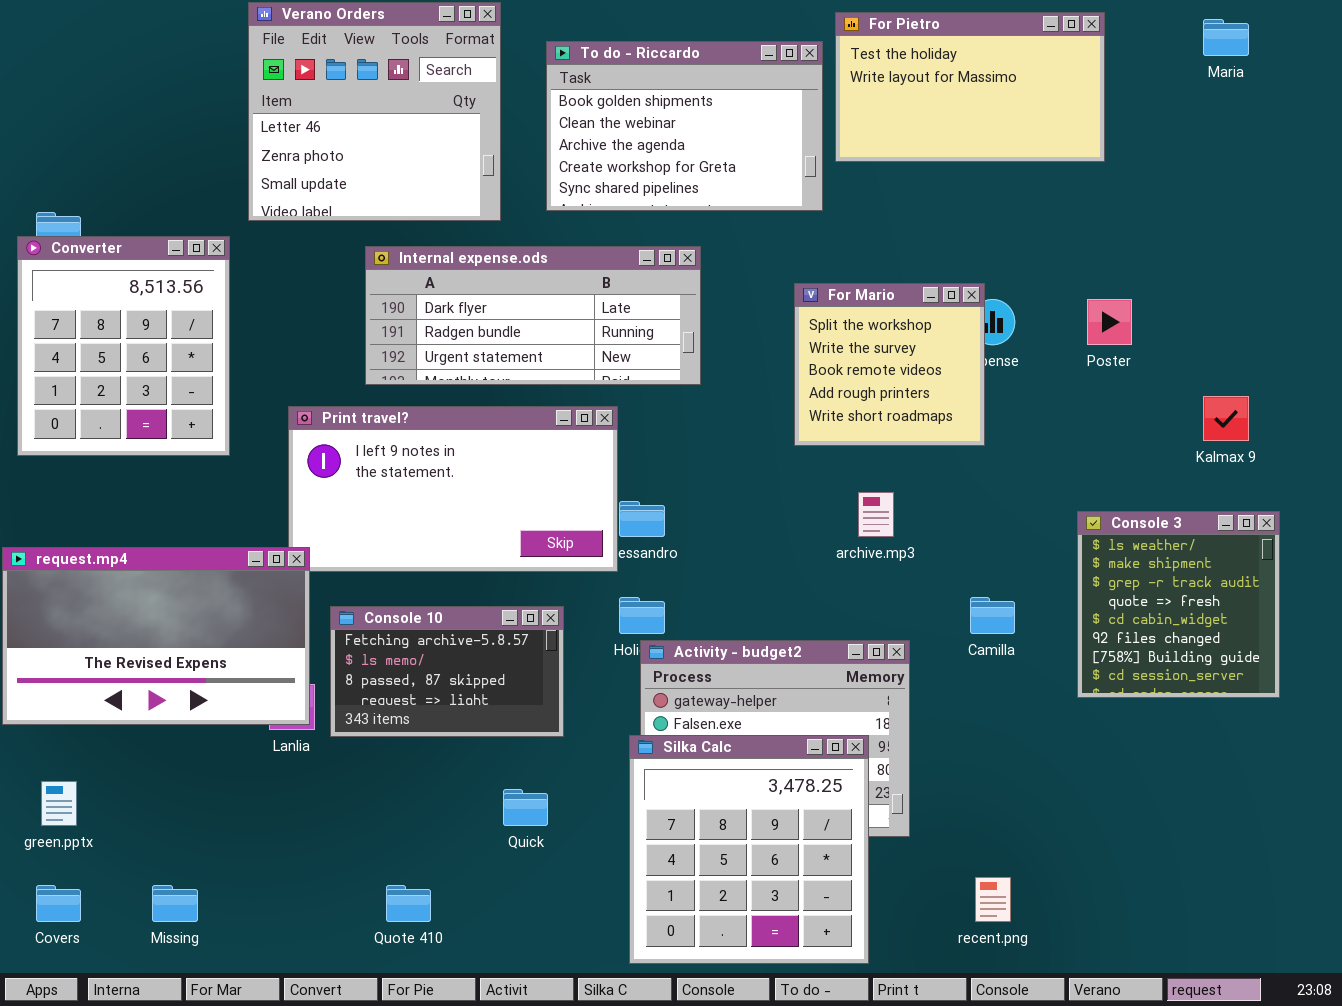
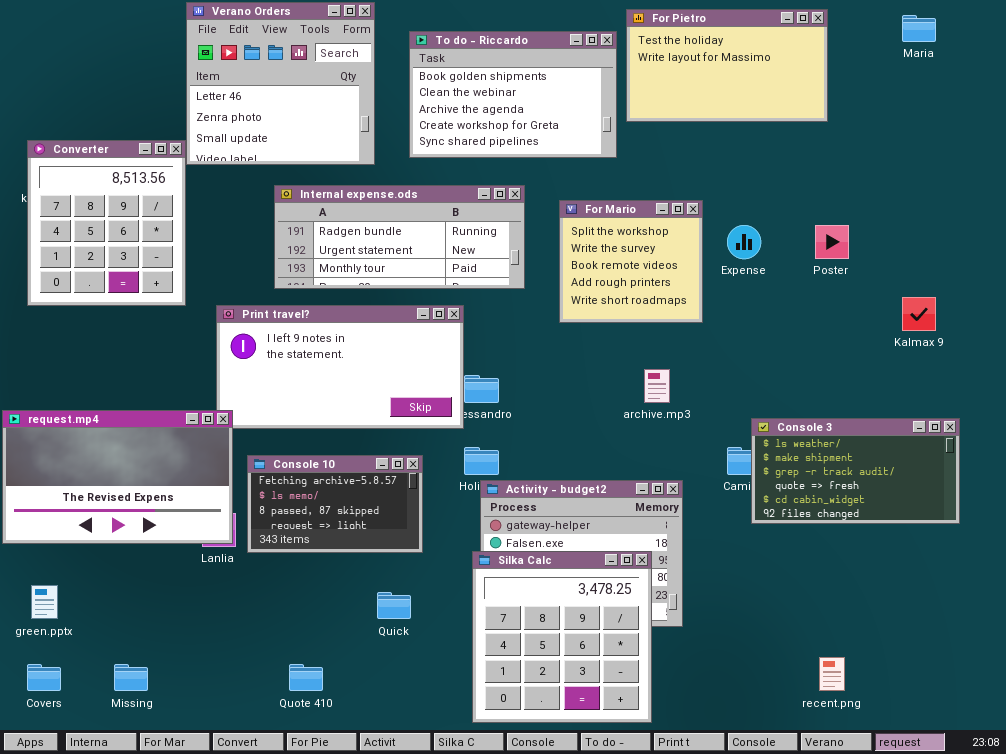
Converter: [17,236,230,456] -> [27,140,186,306], moved
Internal expense.ods: [365,246,701,385] -> [274,185,525,289], scrolled down 1 row
For Mario: [794,283,985,446] -> [559,200,703,323], moved
Console 3: [1077,511,1280,698] -> [751,418,960,524], resized
recent.png: [975,877,1011,922] -> [819,657,845,691], moved

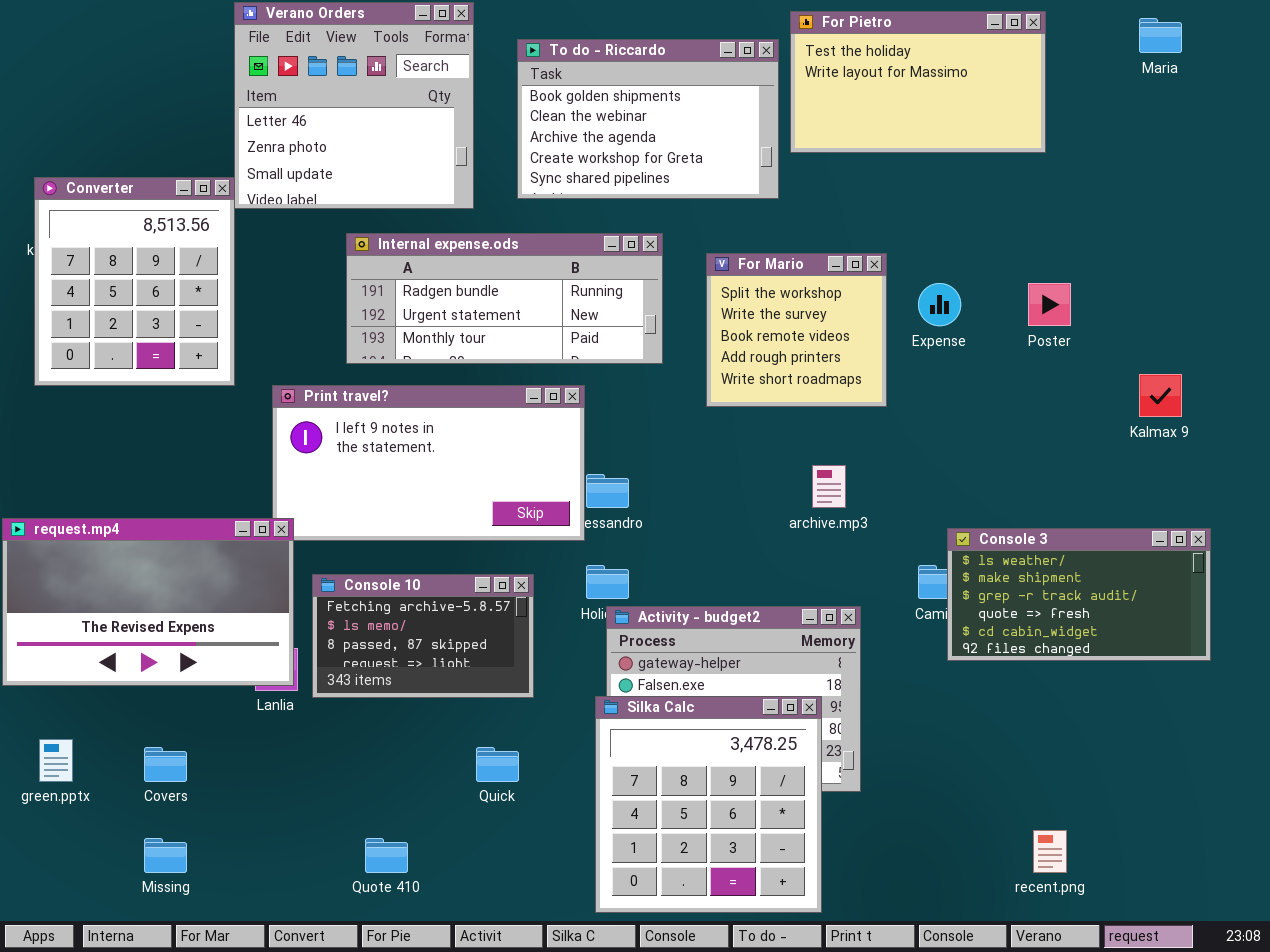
Covers: [27,664,61,691] -> [144,747,187,782], moved

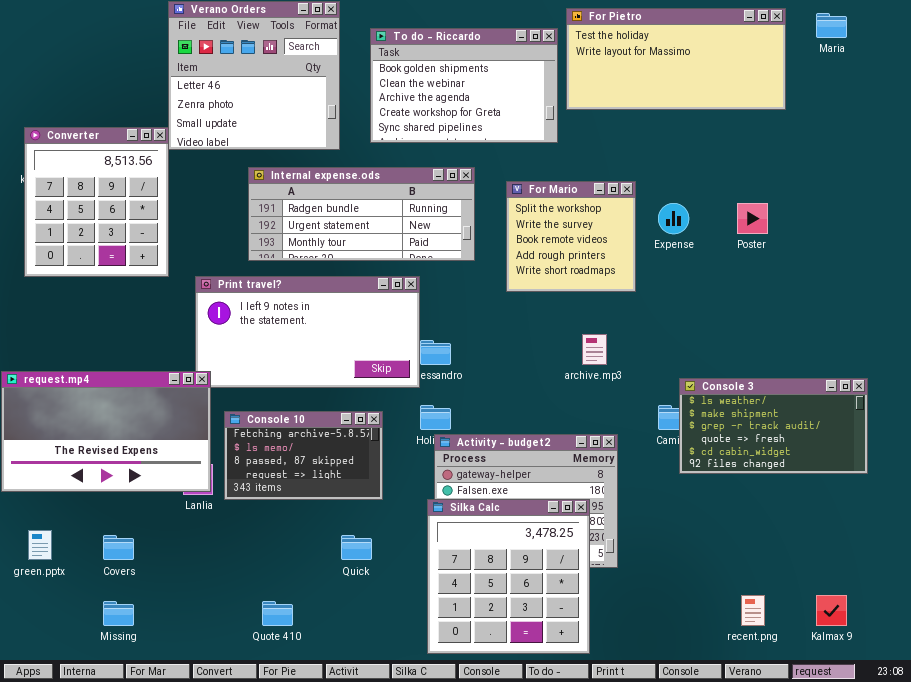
For Pietro: [790,11,1046,153] -> [566,8,786,110], resized
Kalmax 9: [1139,374,1182,417] -> [816,595,847,626], moved

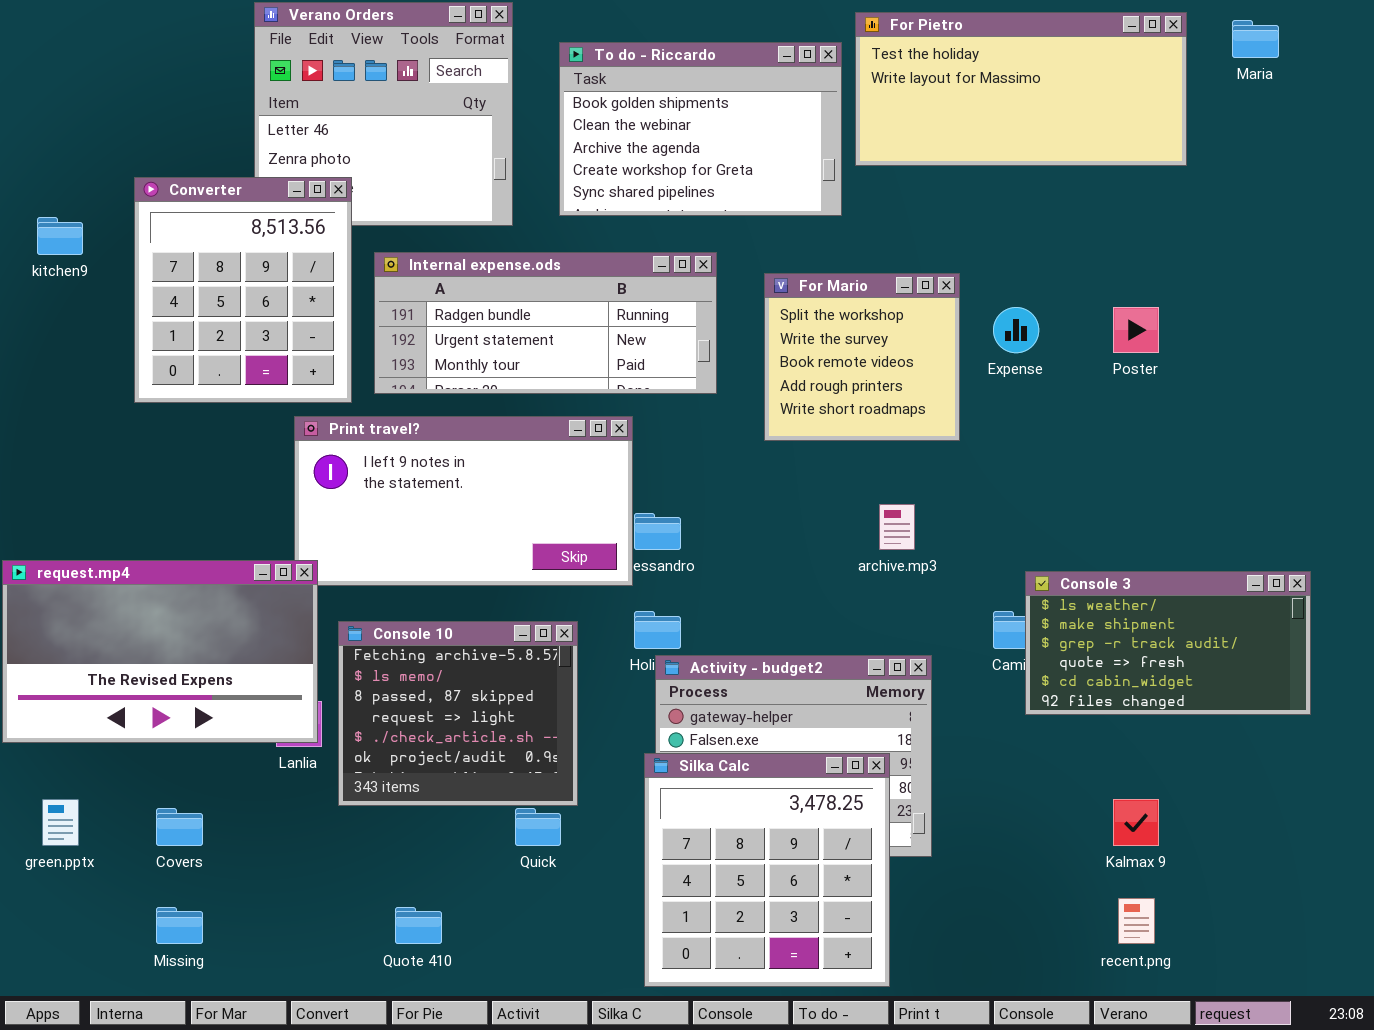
Converter: [24,127,169,277] -> [134,177,352,403], moved
Console 10: [224,411,383,500] -> [338,621,578,806], resized
Kalmax 9: [816,595,847,626] -> [1113,799,1159,846], moved

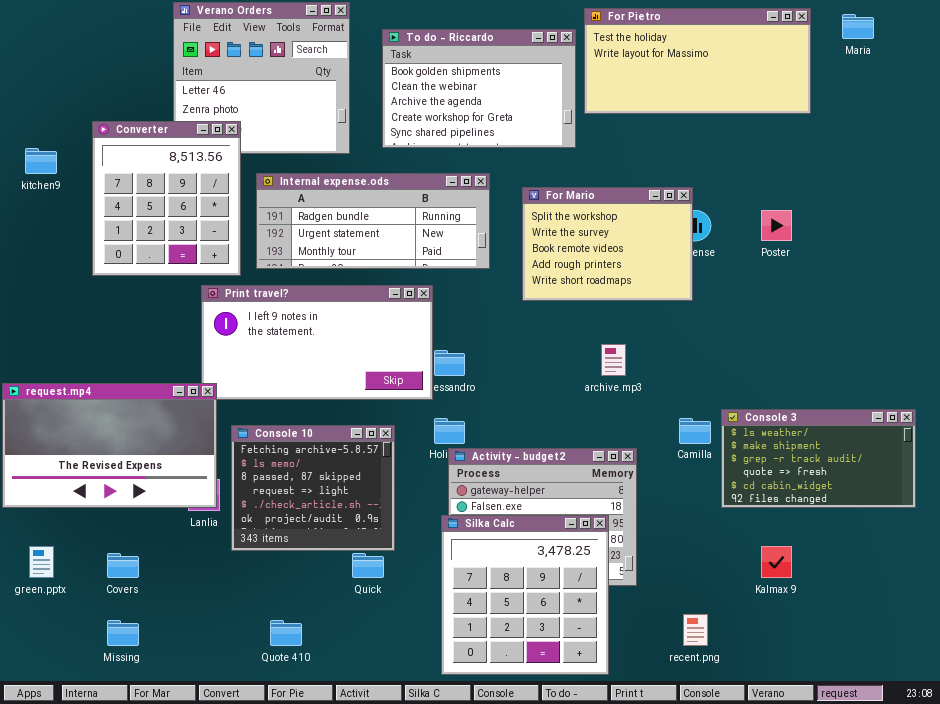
For Mario: [764,273,960,441] -> [522,187,693,301], resized
Console 3: [1025,571,1311,715] -> [721,409,916,508], moved
recent.png: [1118,898,1155,944] -> [683,614,708,646], moved

